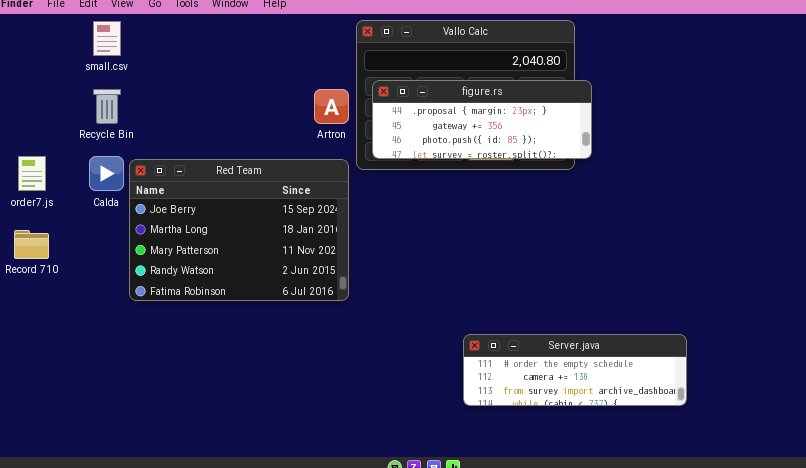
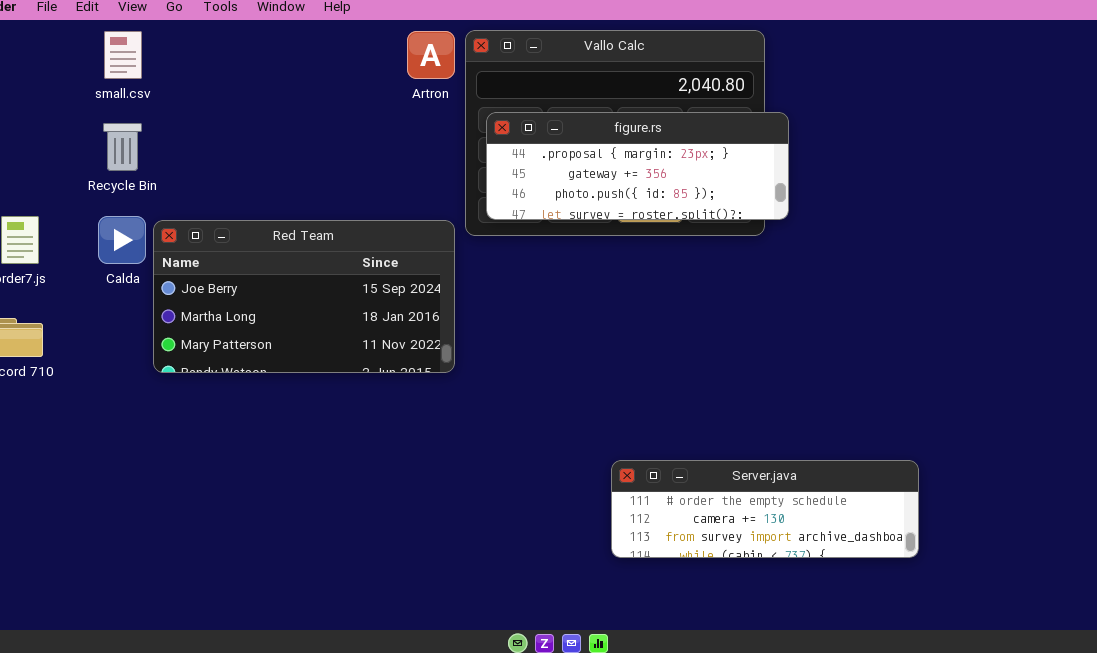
Artron: [314,89,349,124] -> [407,31,455,79], moved
Red Team: [129,159,349,301] -> [153,220,455,373], resized

